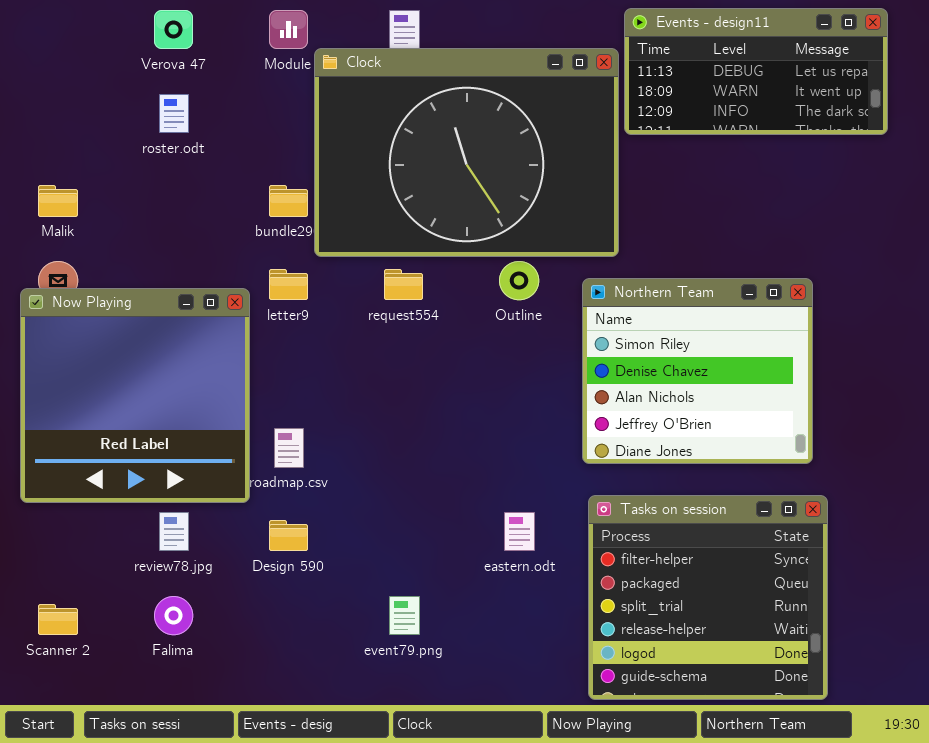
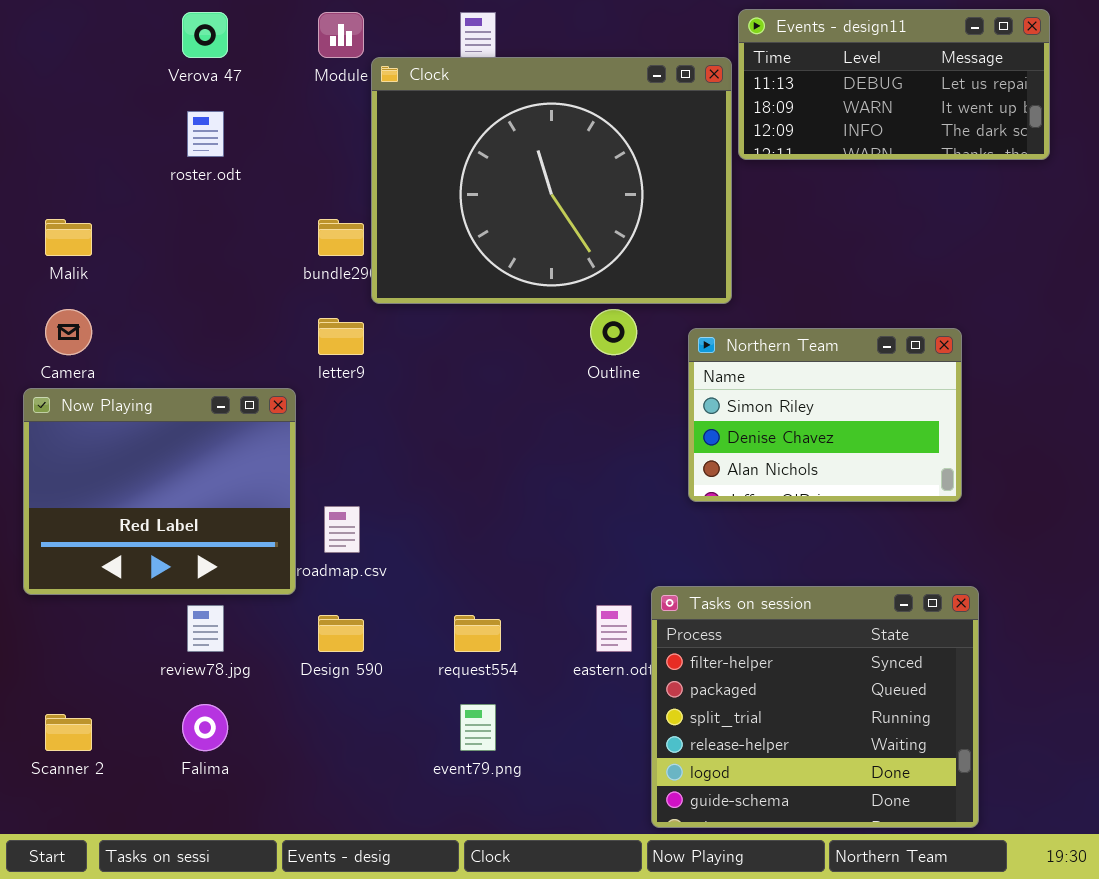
request554: [384,269,423,300] -> [454,615,501,652], moved
Northern Team: [582,278,813,464] -> [688,328,962,502], resized
Now Playing: [20,288,250,503] -> [23,388,296,595], resized
Tasks on session: [588,495,828,700] -> [651,586,979,828], resized

